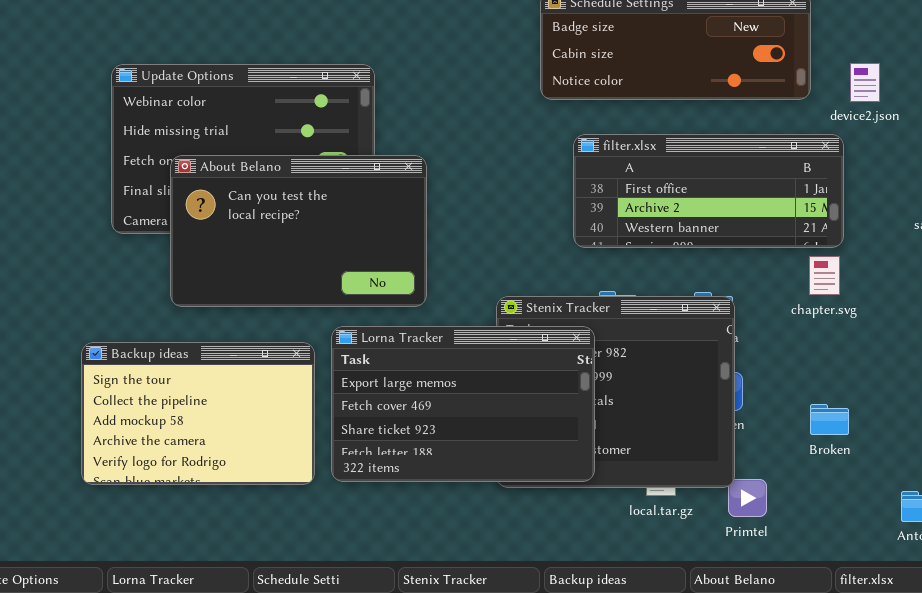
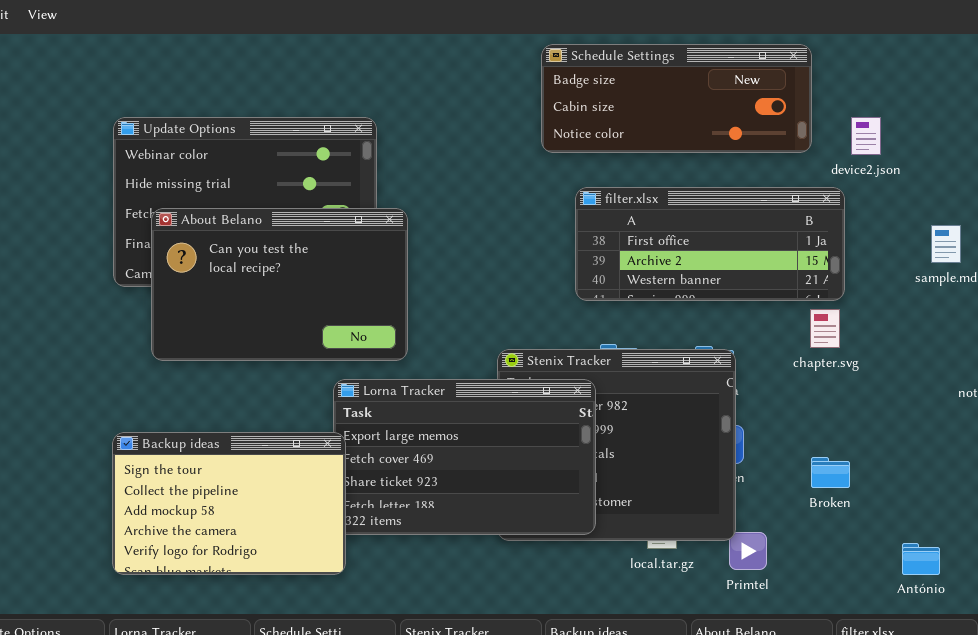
About Belano: [170,155,427,307] -> [151,208,408,361], moved
Backup ideas: [81,342,315,485] -> [112,432,346,575], moved

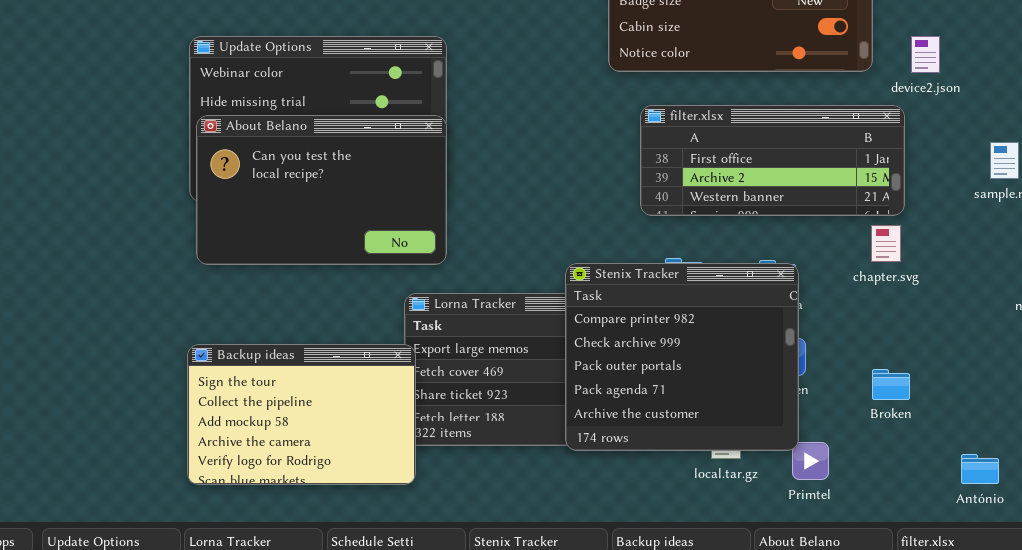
About Belano: [151,208,408,361] -> [196,115,447,265], moved
Stenix Tracker: [497,349,736,541] -> [565,263,799,451], raised

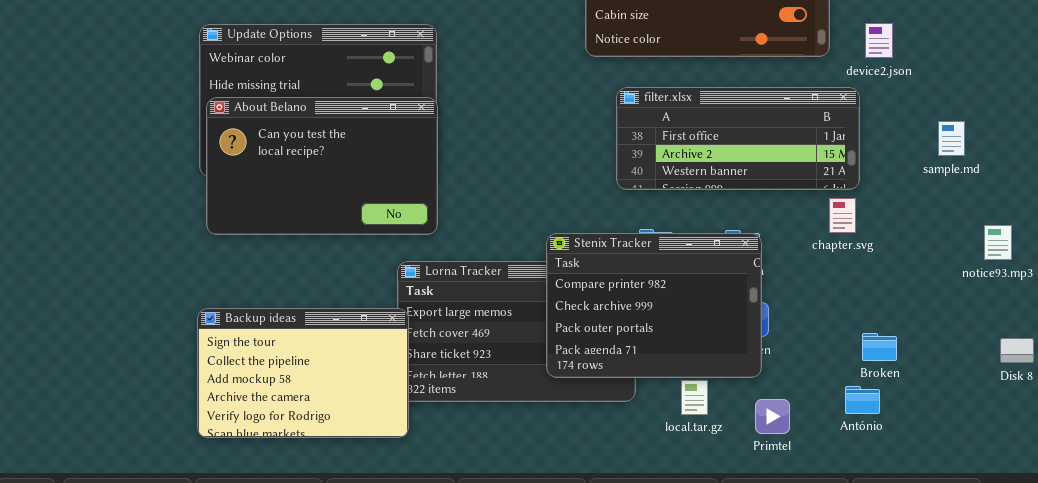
Stenix Tracker: [565,263,799,451] -> [546,233,762,378], resized
Broken: [872,369,910,400] -> [862,333,897,361], moved
António: [961,454,999,484] -> [845,386,880,414], moved

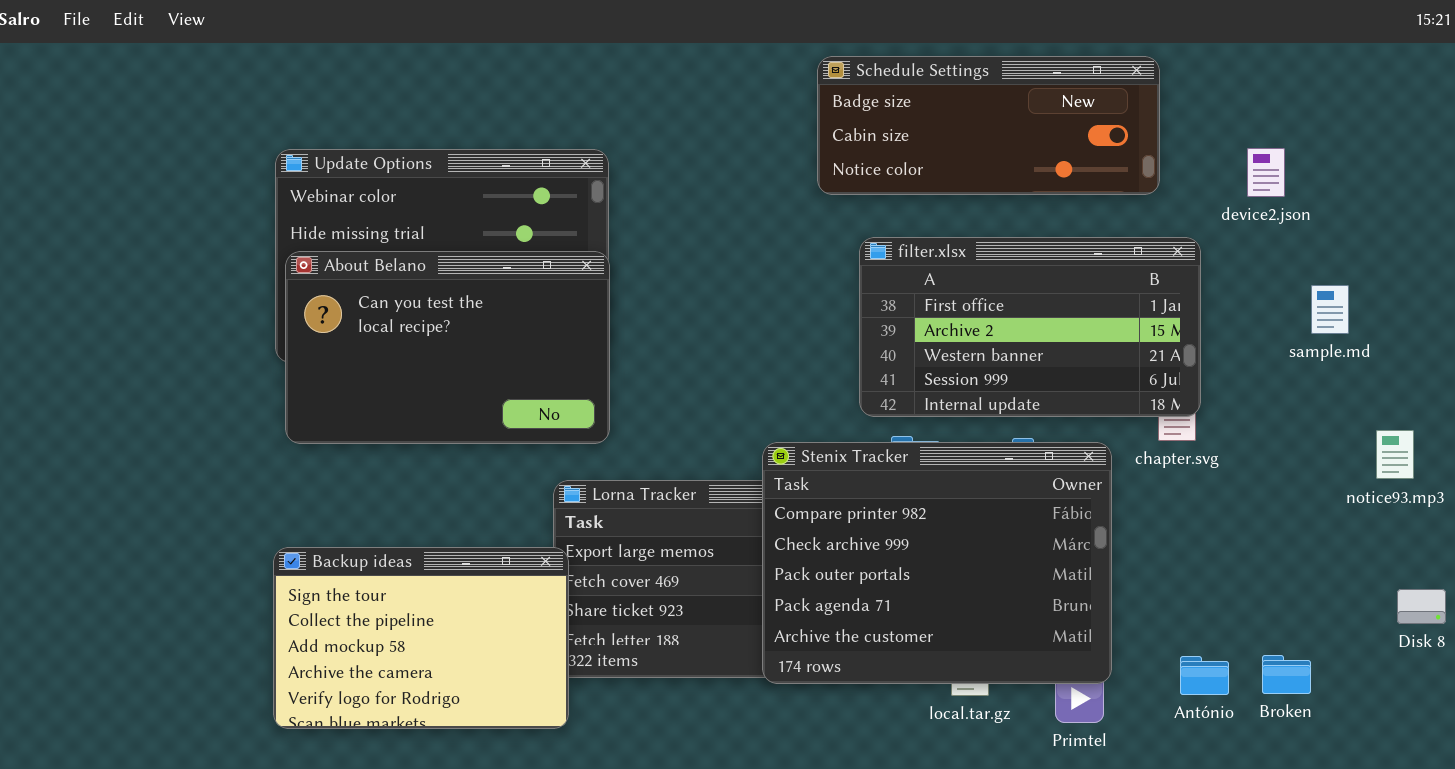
device2.json: [865,23,893,58] -> [1247,148,1285,197], moved
filter.xlsx: [616,87,860,190] -> [859,237,1201,417], resized
Stenix Tracker: [546,233,762,378] -> [762,442,1112,684], resized
Broken: [862,333,897,361] -> [1262,655,1311,694], moved

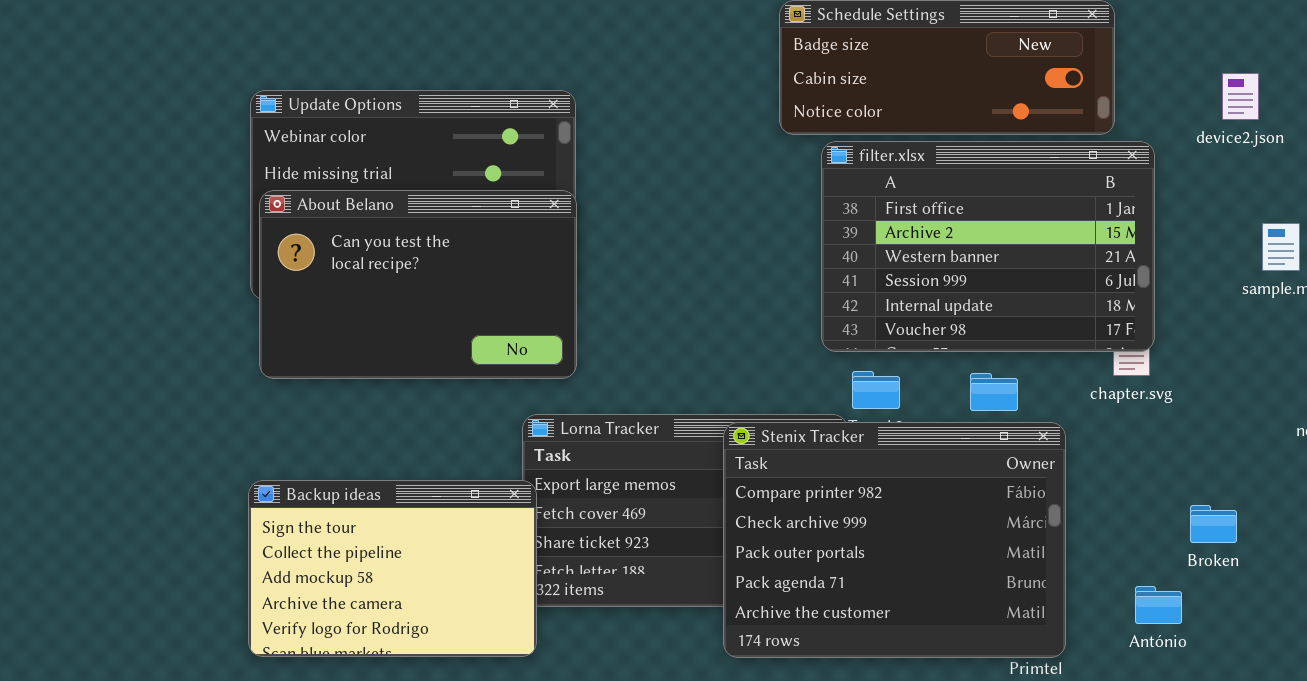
device2.json: [1247,148,1285,197] -> [1222,73,1259,120], moved
filter.xlsx: [859,237,1201,417] -> [821,141,1155,352], resized
Stenix Tracker: [762,442,1112,684] -> [723,422,1066,658], moved
Broken: [1262,655,1311,694] -> [1190,505,1237,543], moved

